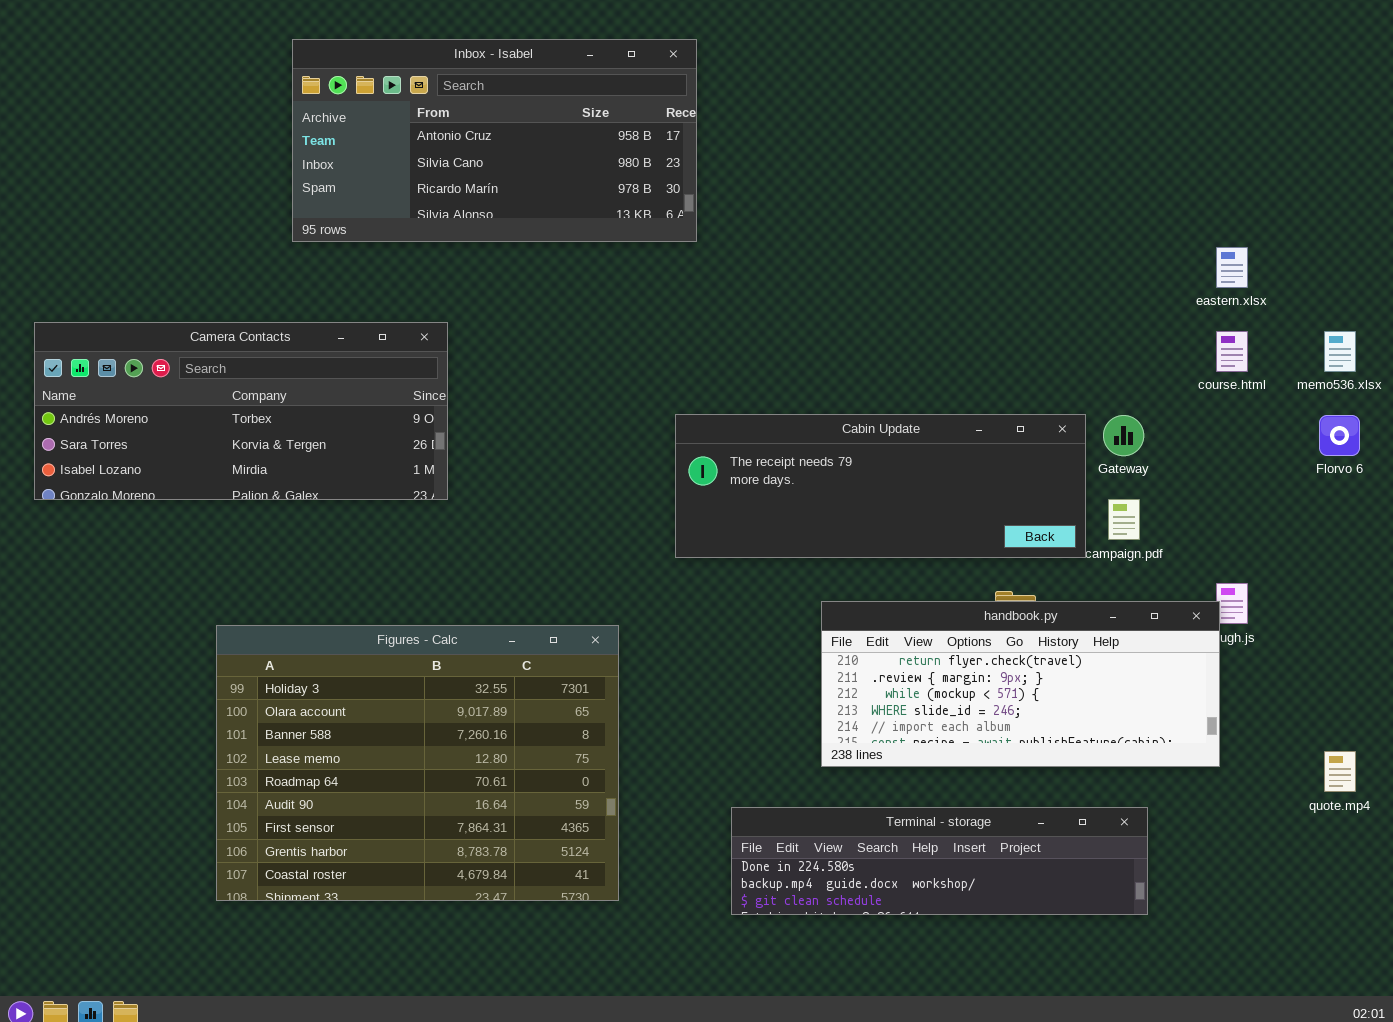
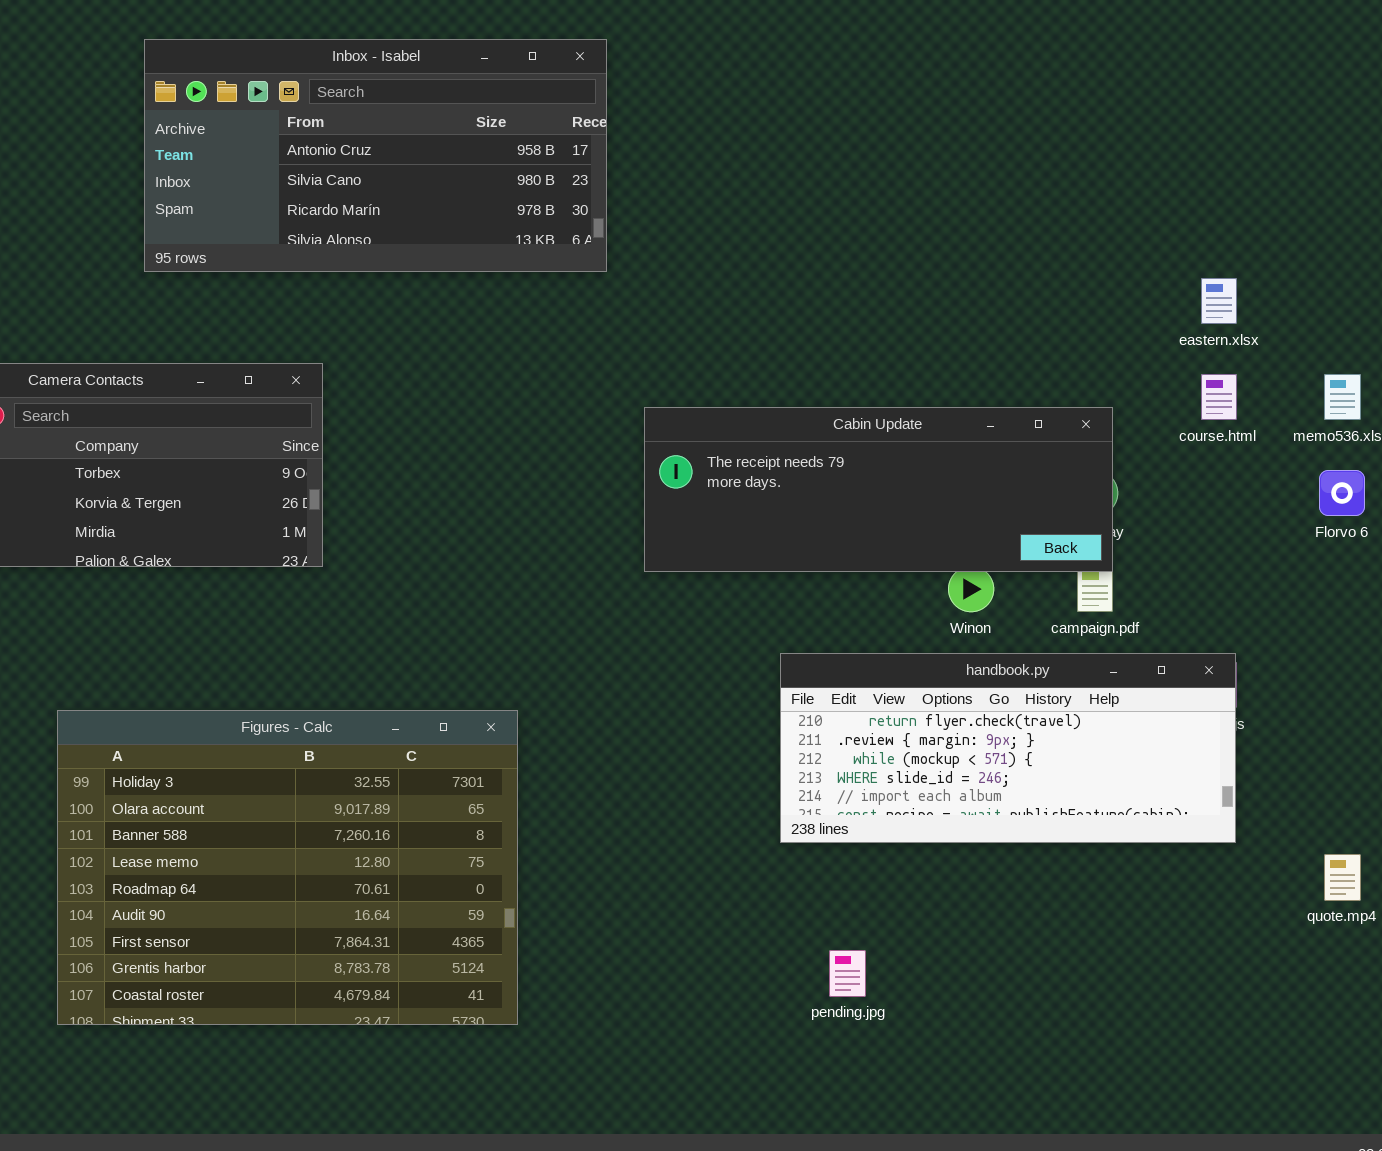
Cabin Update: [675,414,1086,558] -> [644,407,1113,572], moved
handbook.py: [821,601,1220,767] -> [780,653,1236,843], moved
Terminal - storage: [731,807,1148,915] -> none, closed

